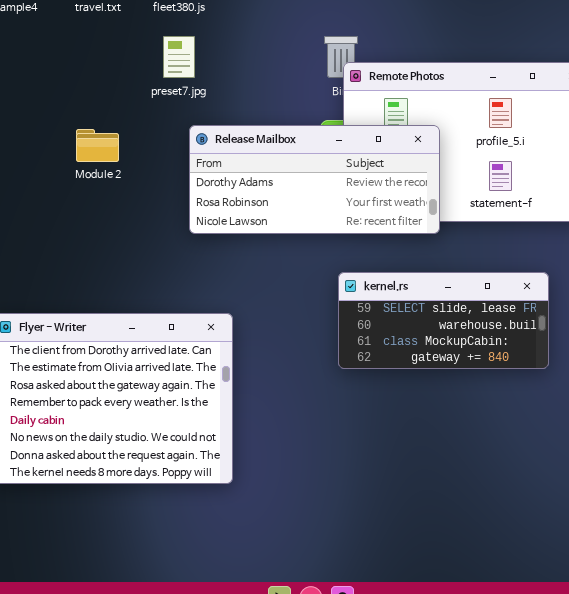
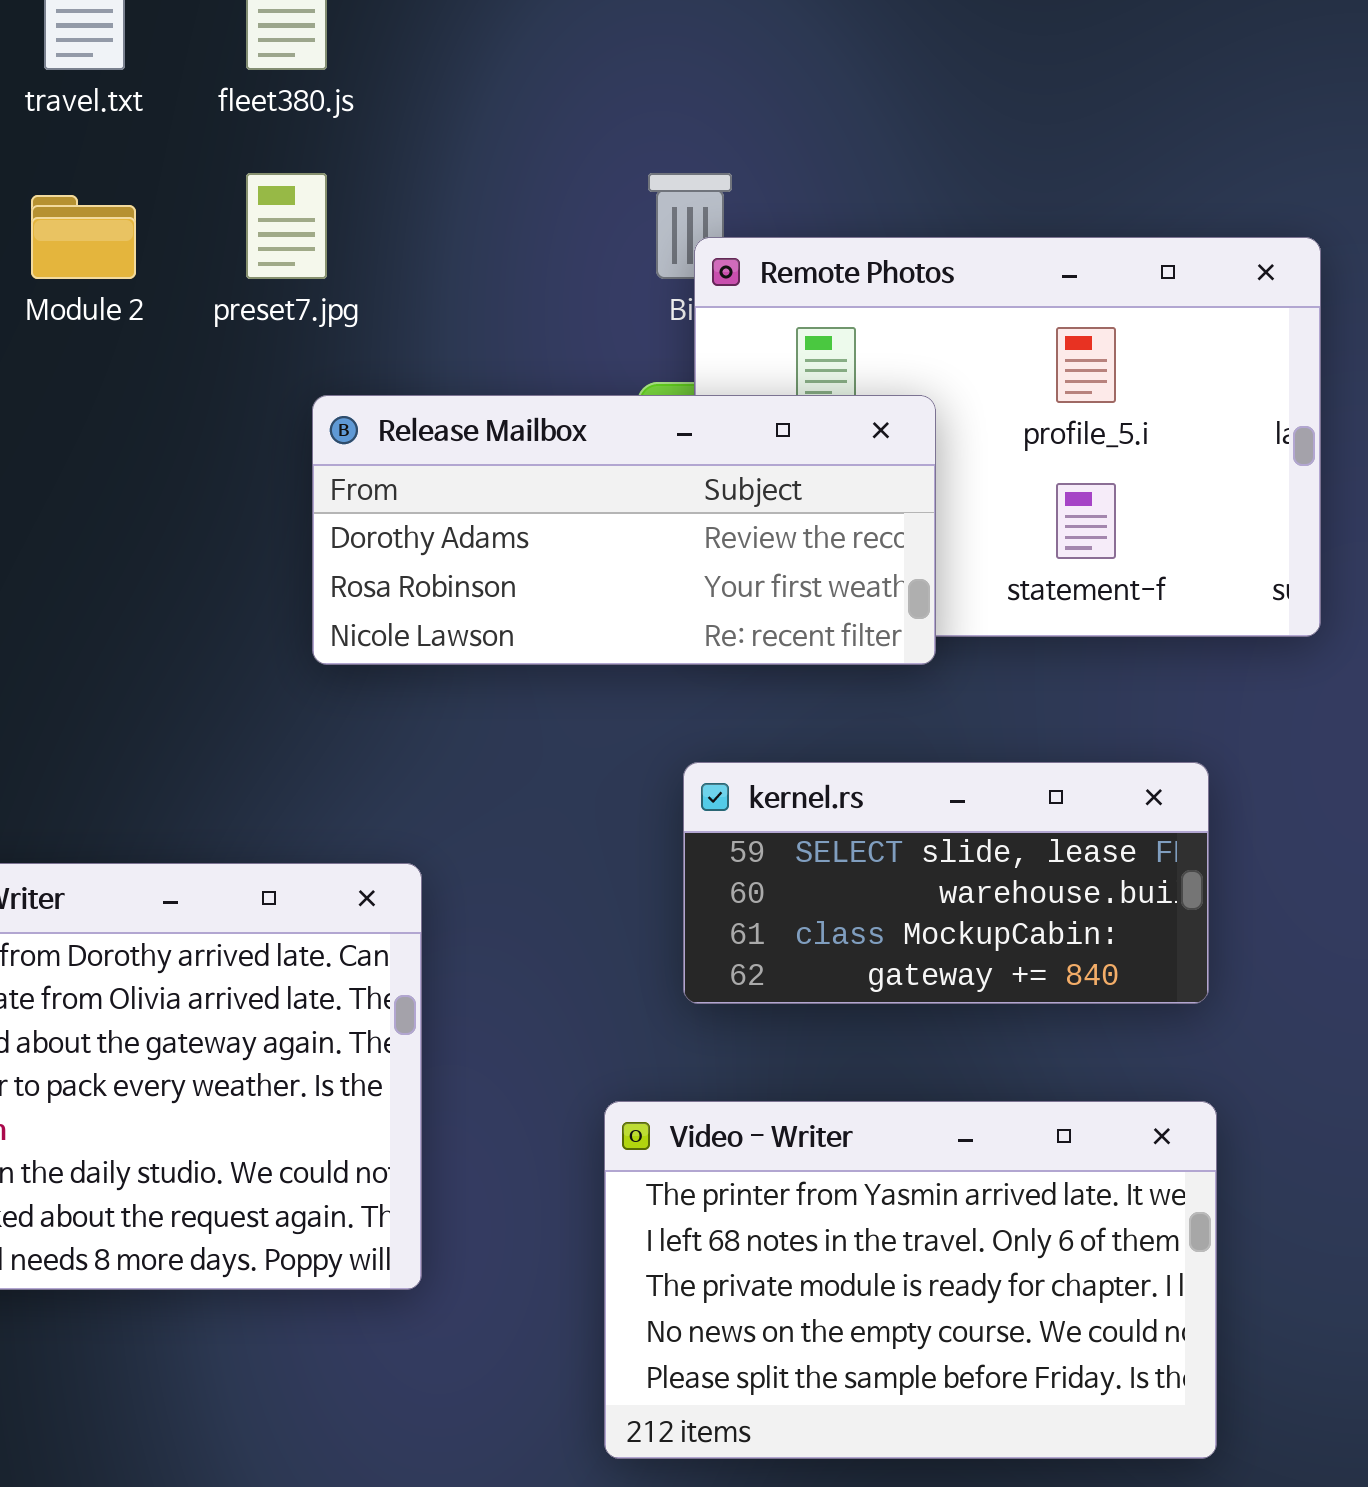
Module 2: [76,129,119,162] -> [31,195,136,279], moved
Video - Writer: none -> [604,1101,1217,1459], opened

